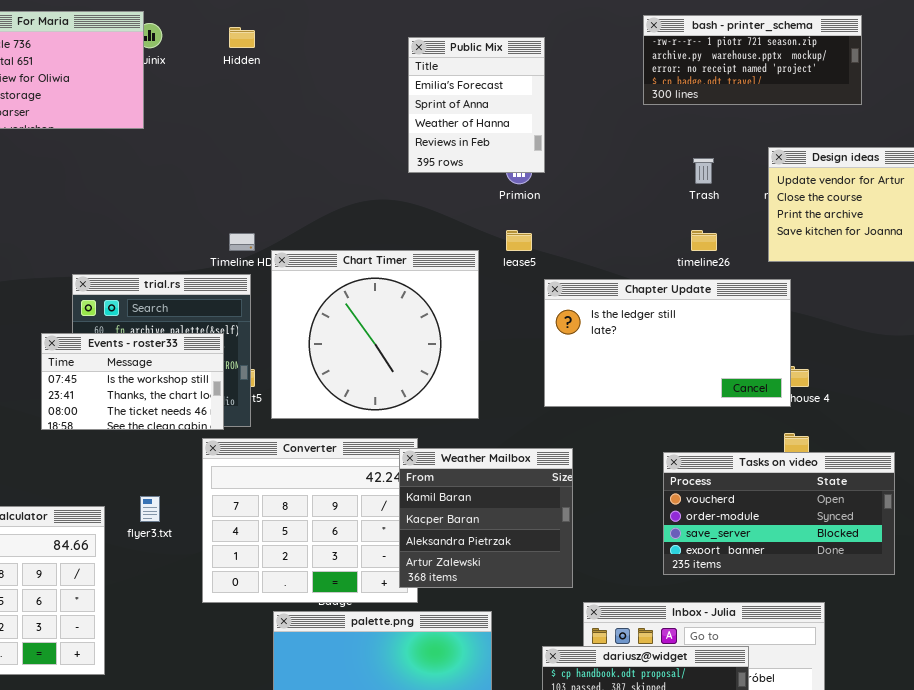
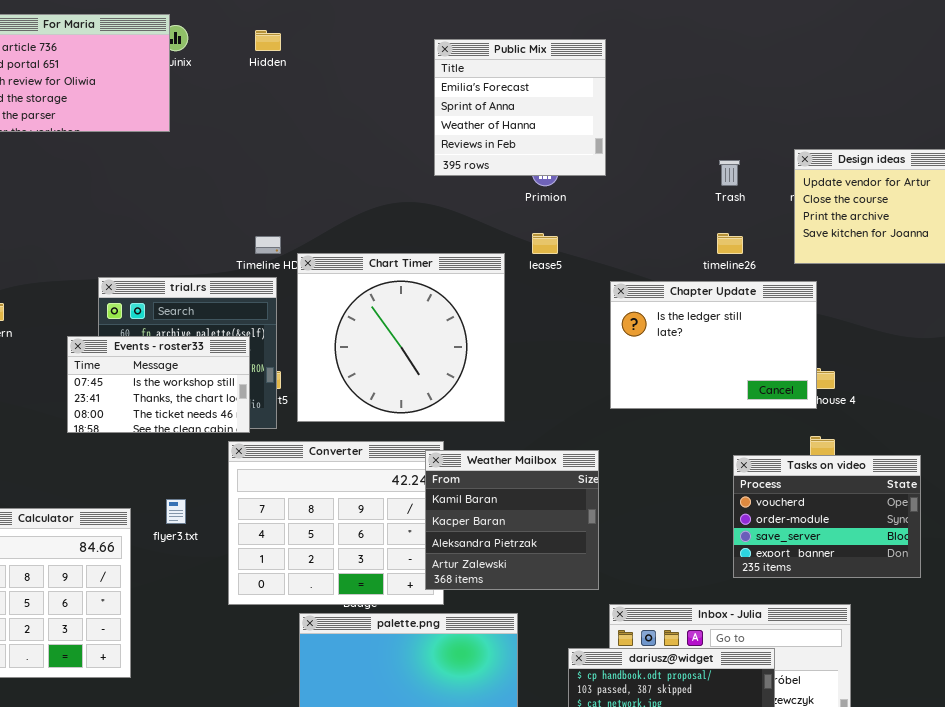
bash - printer_schema: [643,15,862,105] -> none, closed
Public Mix: [408,37,545,173] -> [434,39,606,176], resized
Chapter Update: [544,279,791,407] -> [610,281,817,409], resized
Tasks on video: [663,452,895,575] -> [733,455,921,578], resized

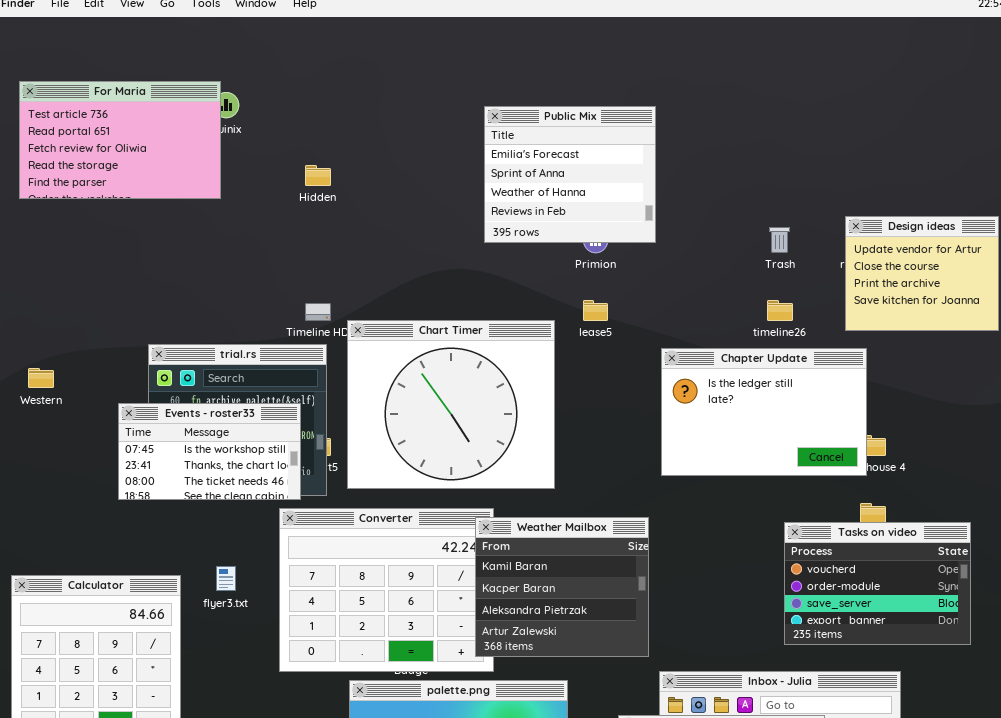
Hidden: [255,30,281,51] -> [305,165,331,186], moved

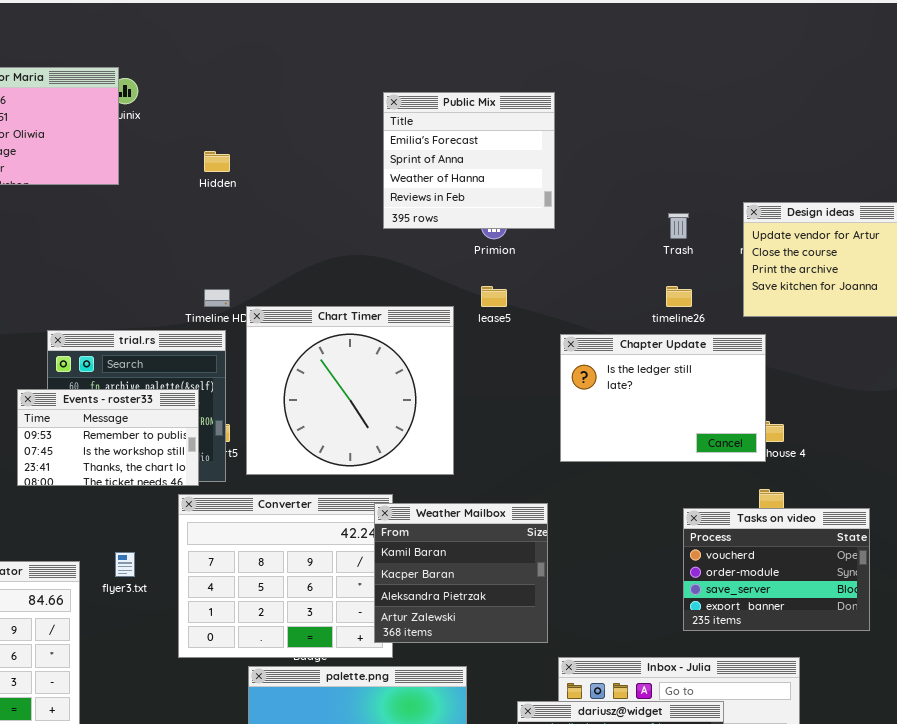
Events - roster33: [118,403,301,500] -> [17,389,199,486], scrolled up 1 row

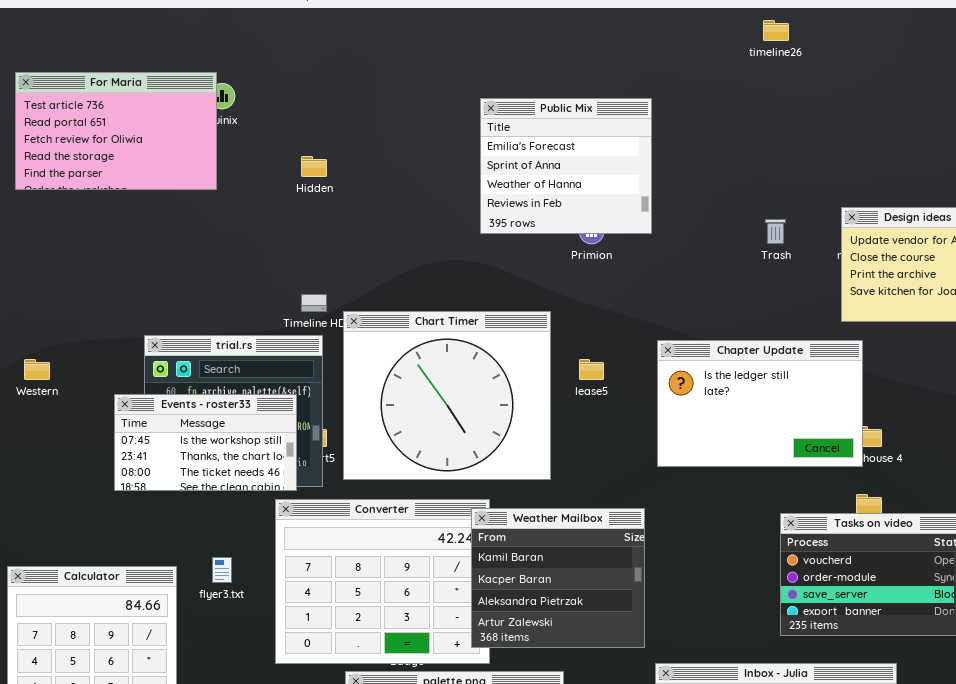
lease5: [481,286,507,307] -> [579,359,604,380], moved
timeline26: [666,286,692,307] -> [763,20,789,41], moved
Events - roster33: [17,389,199,486] -> [114,394,297,491], scrolled down 1 row

